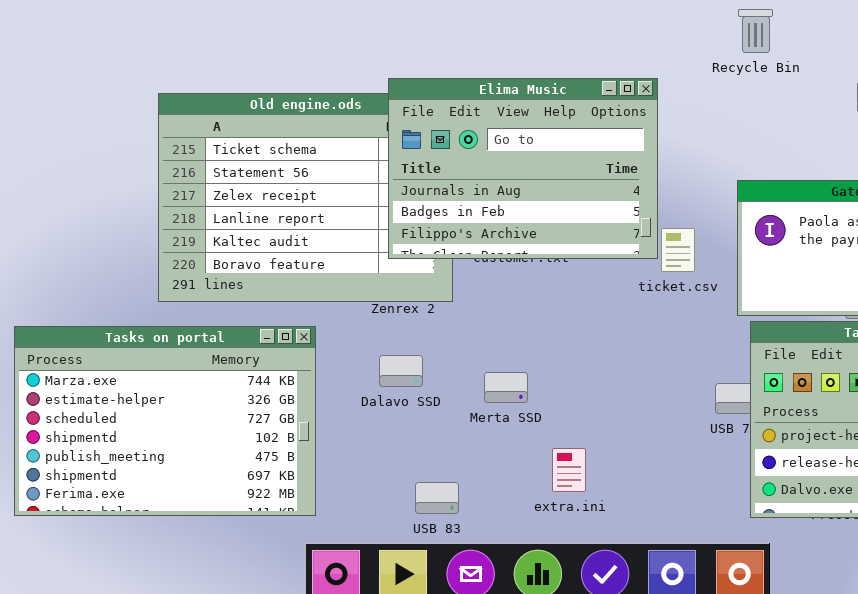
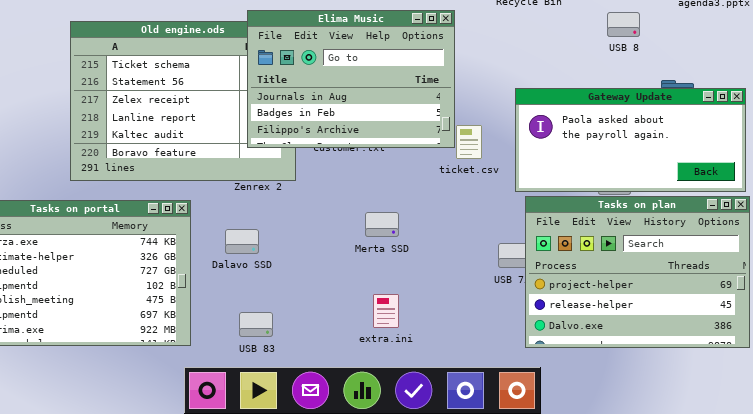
Dalavo SSD: [379,355,423,387] -> [225,229,259,254], moved
Merta SSD: [484,372,528,403] -> [365,212,399,237], moved
USB 83: [415,482,459,514] -> [239,312,273,337], moved

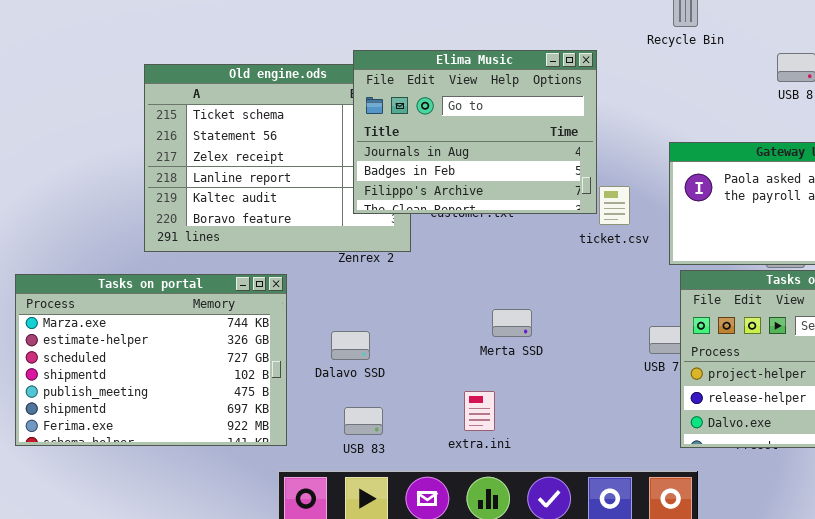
Merta SSD: [365,212,399,237] -> [492,309,532,337], moved
Dalavo SSD: [225,229,259,254] -> [331,331,370,360], moved
extra.ini: [373,294,399,328] -> [464,391,495,431], moved

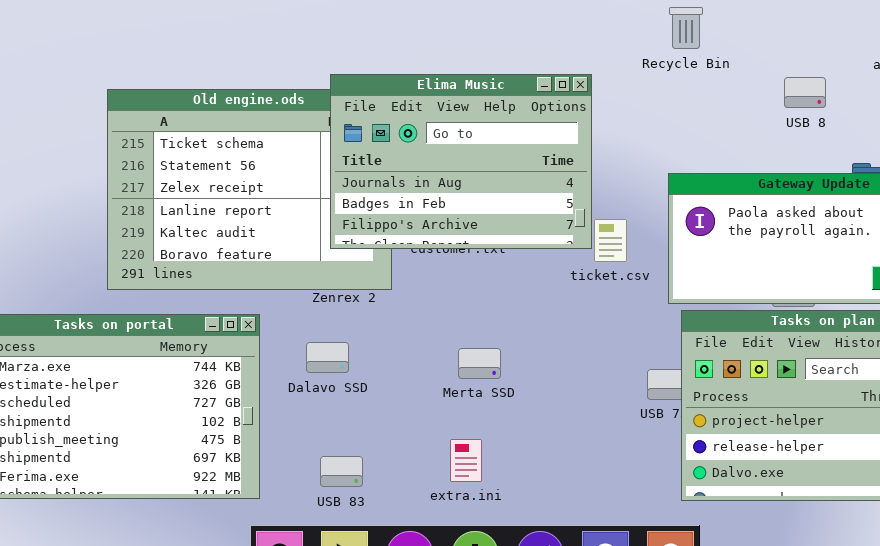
Merta SSD: [492,309,532,337] -> [458,348,501,379], moved
Dalavo SSD: [331,331,370,360] -> [306,342,349,373], moved

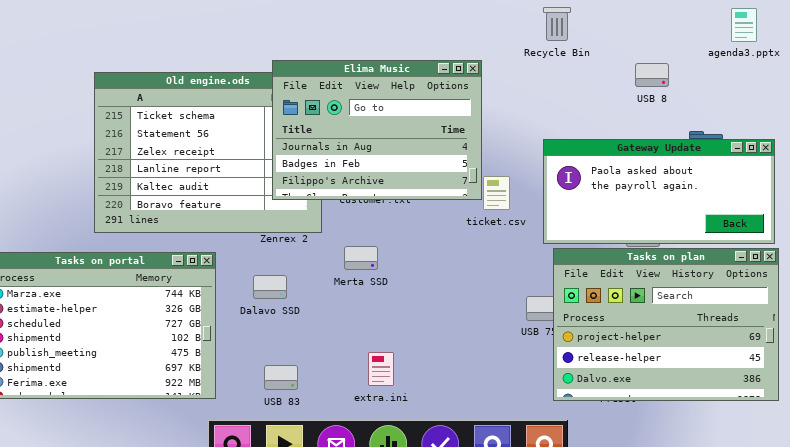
Merta SSD: [458,348,501,379] -> [344,246,378,270], moved

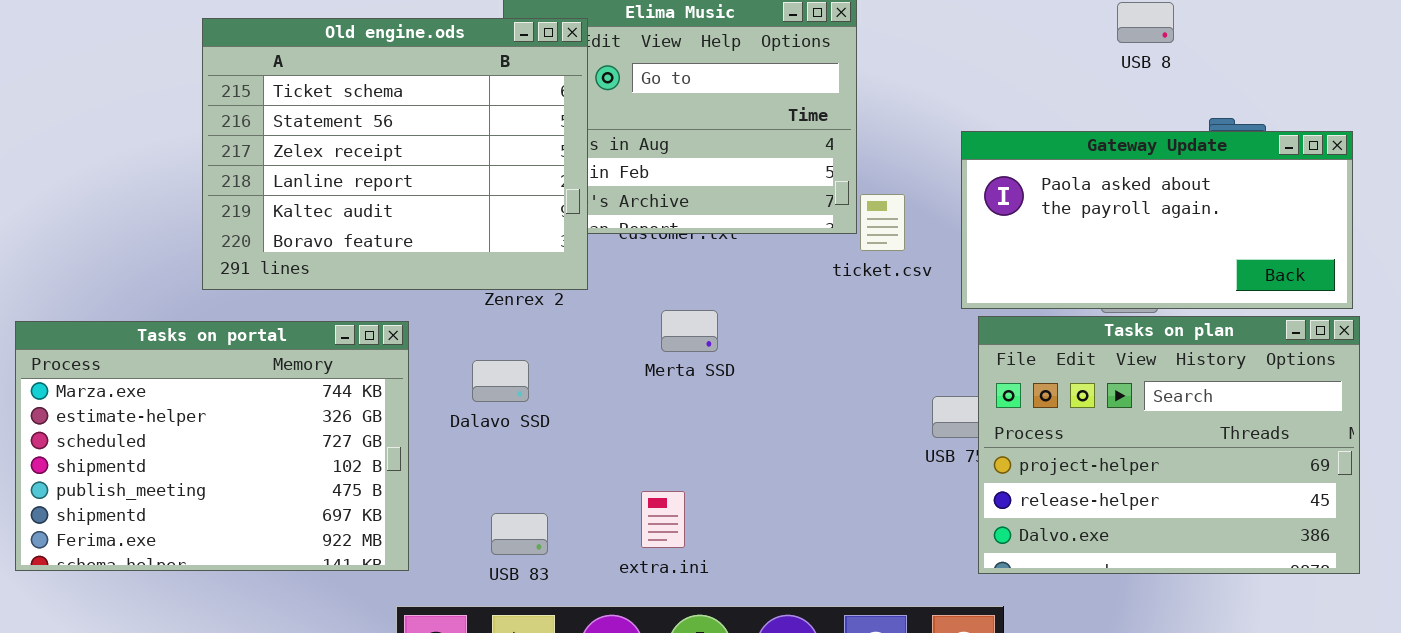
Old engine.ods: [94,72,322,233] -> [202,18,588,290], raised
Merta SSD: [344,246,378,270] -> [661,310,718,352], moved
extra.ini: [368,352,394,386] -> [641,491,685,548], moved

